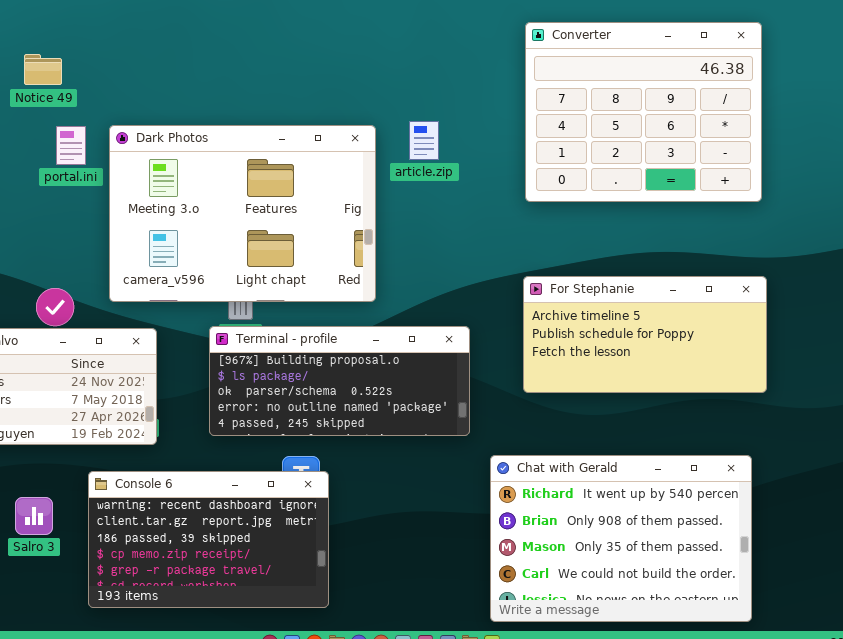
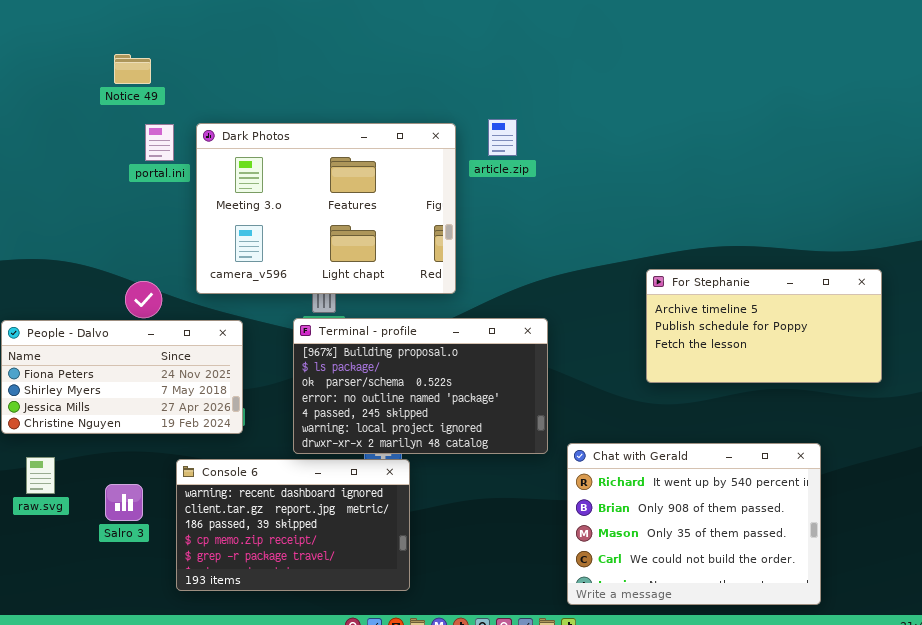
Converter: [525,22,762,202] -> none, closed
For Stephanie: [523,276,767,393] -> [646,269,882,383], moved
Terminal - profile: [209,326,470,436] -> [293,318,548,454], resized

